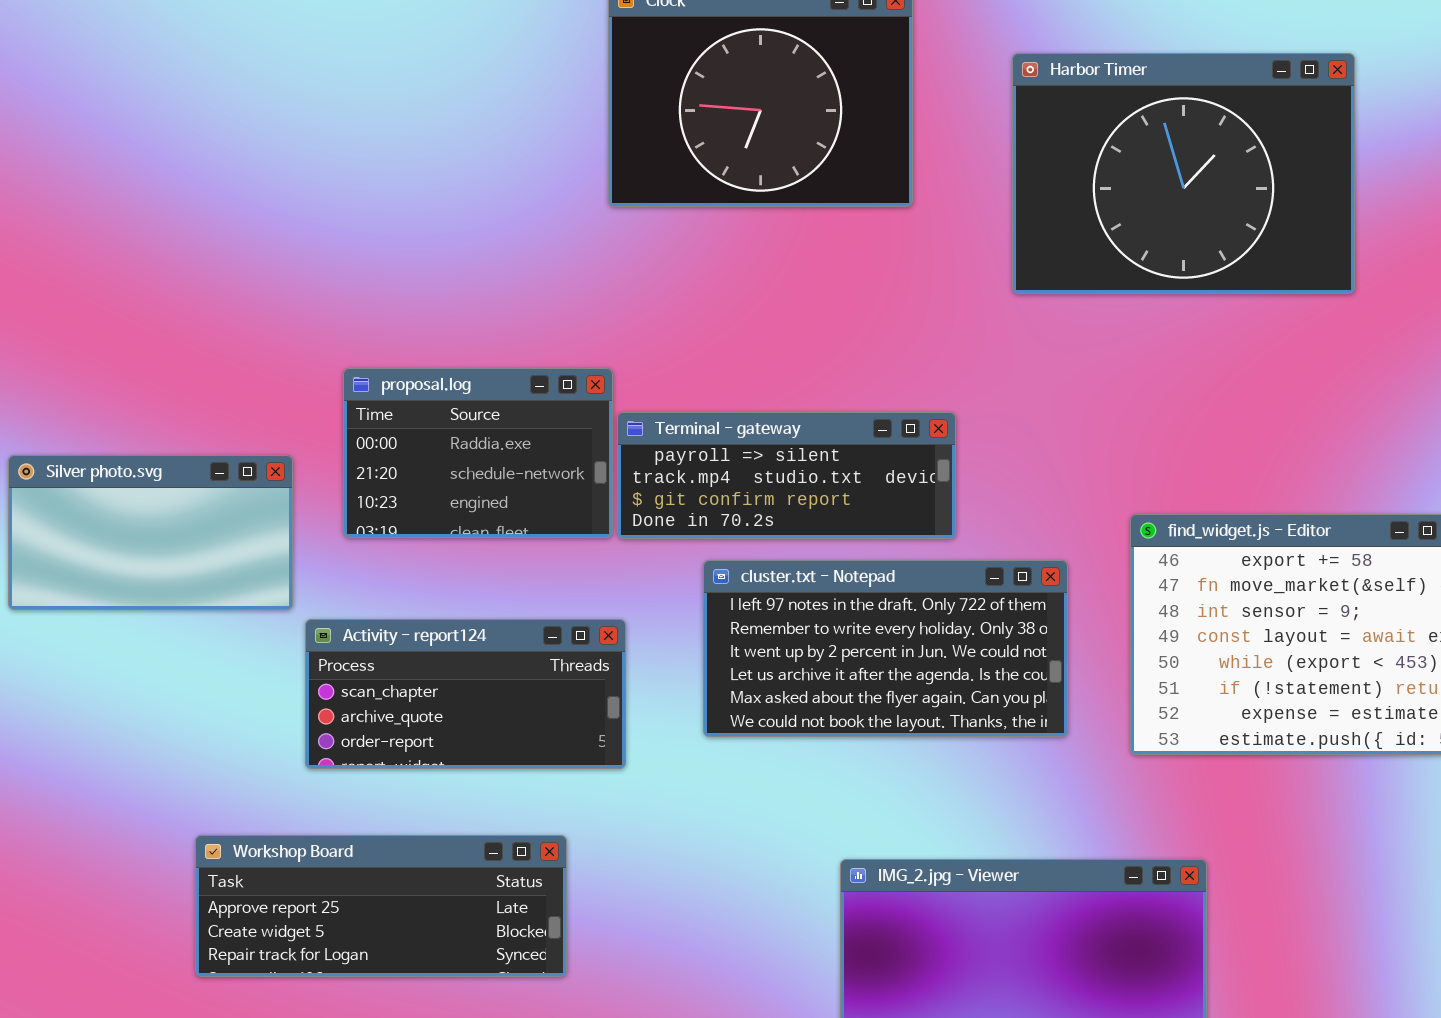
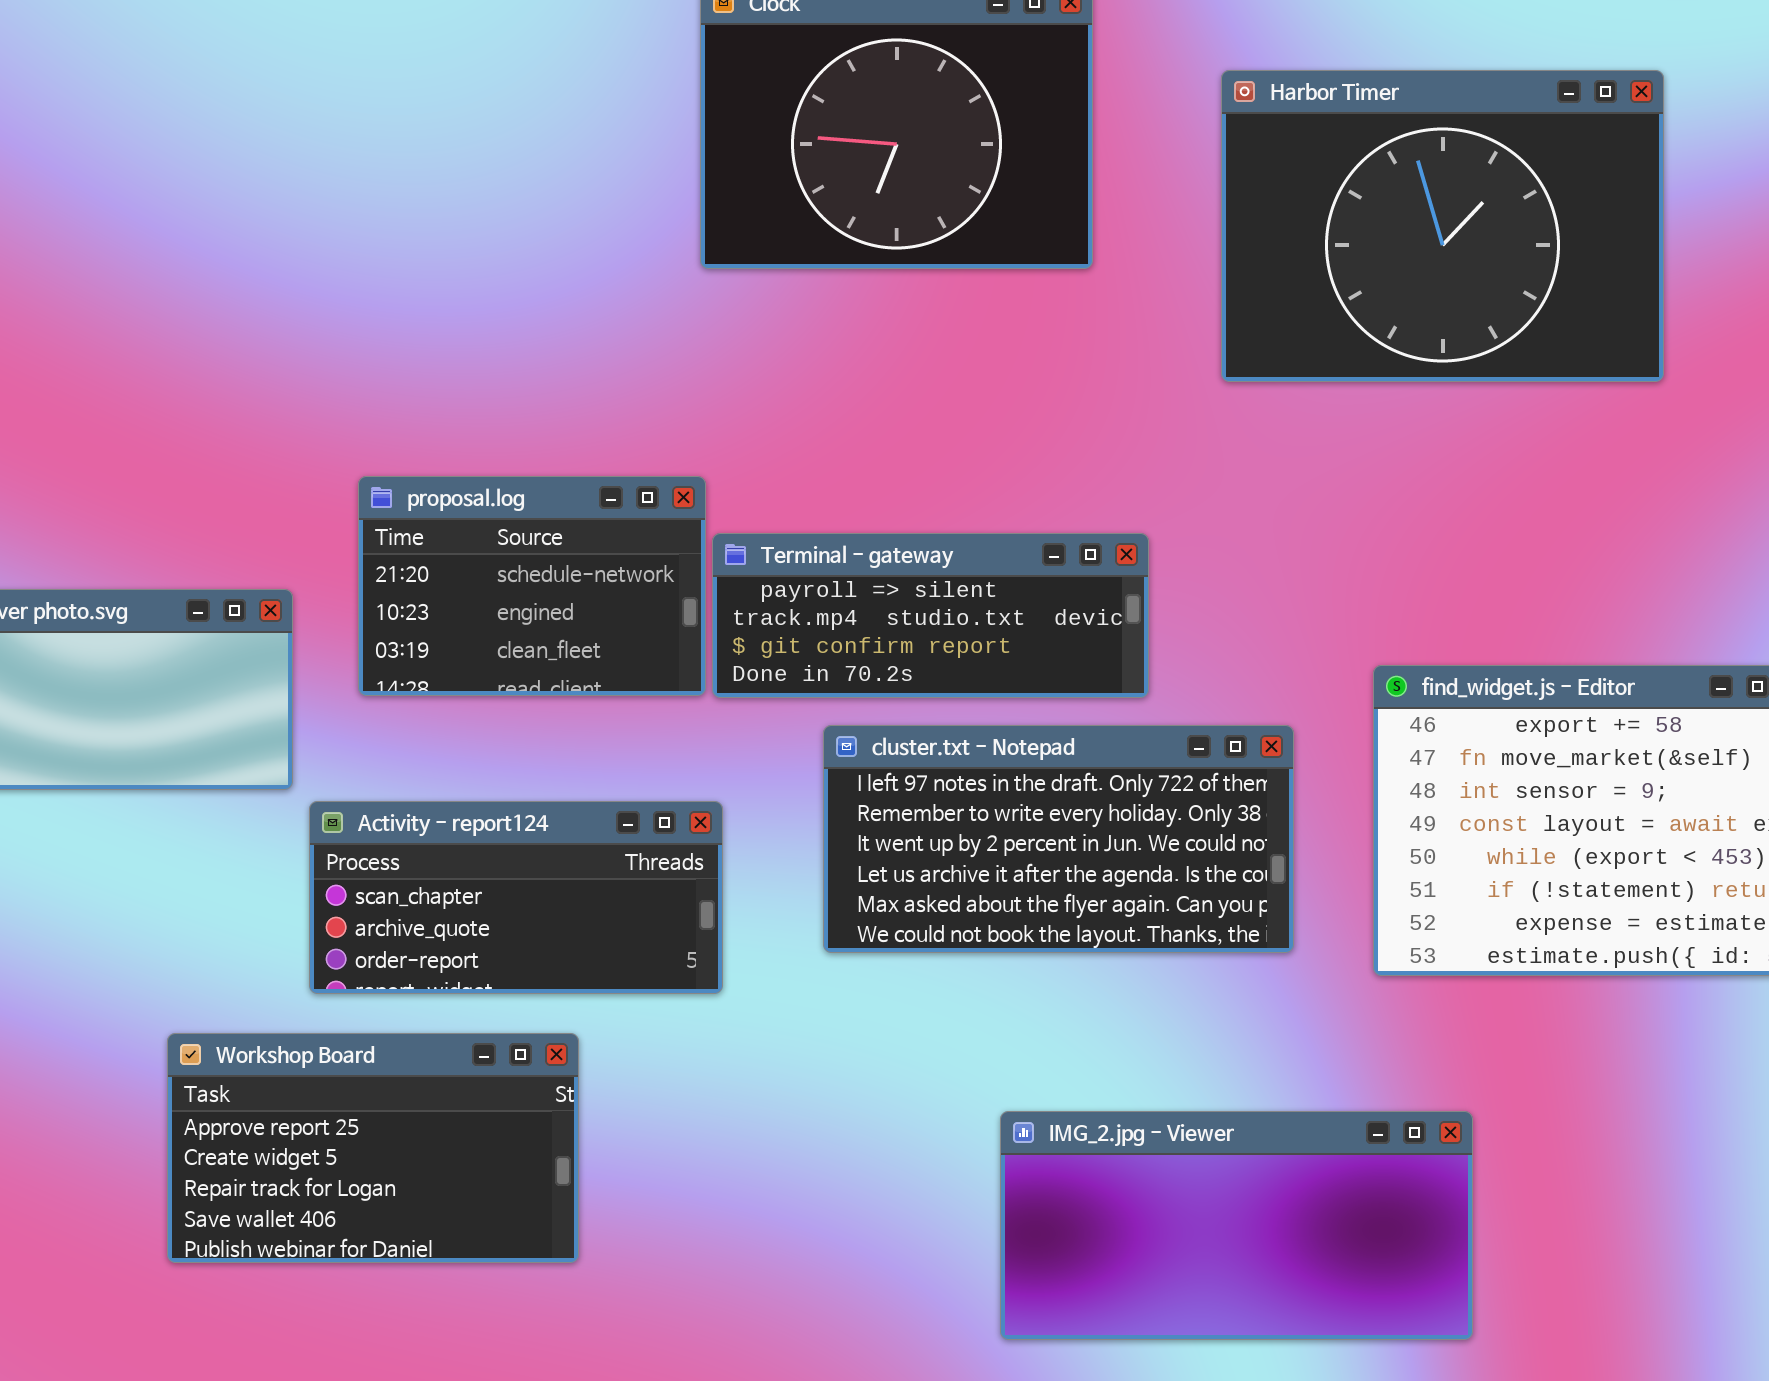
proposal.log: [343,368,613,538] -> [358,476,706,696], scrolled down 1 row
Workshop Board: [195,835,567,977] -> [167,1033,579,1263], resized

